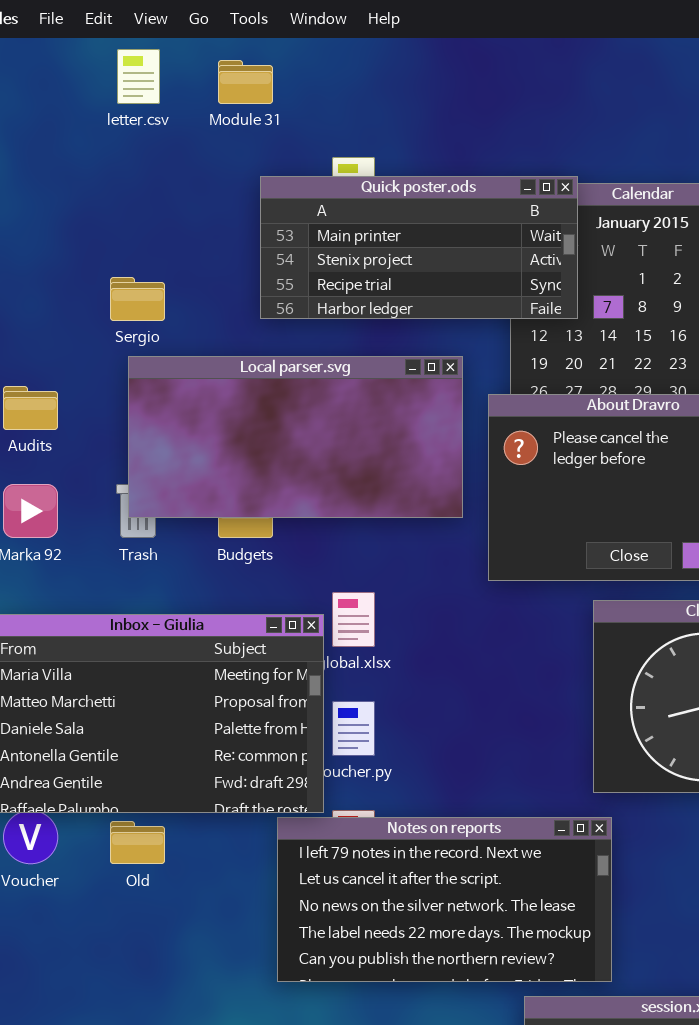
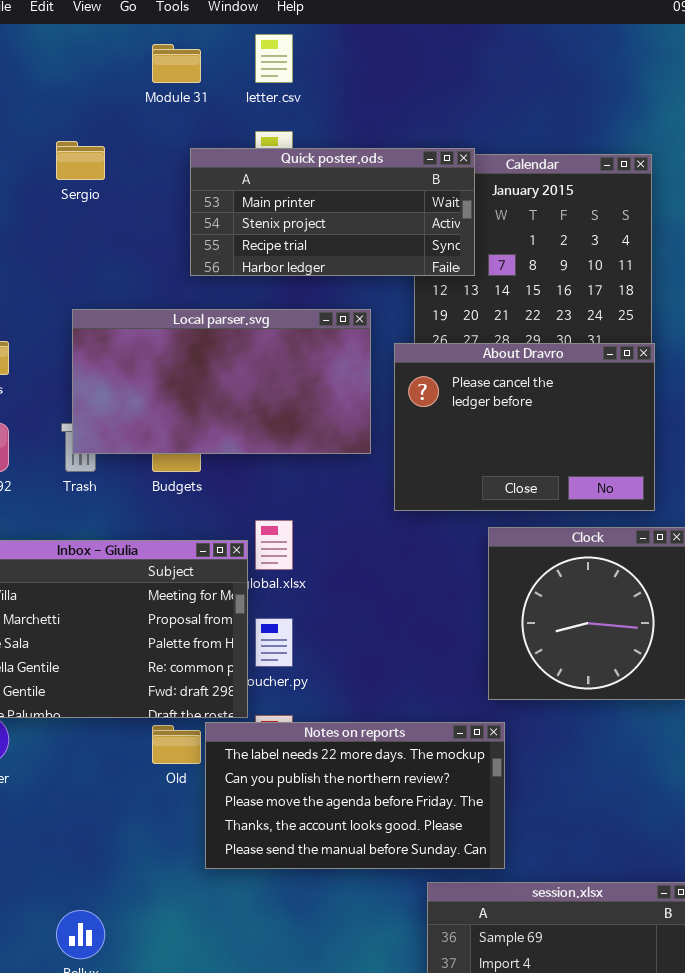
letter.csv: [117,49,160,104] -> [255,34,293,83], moved
Sergio: [110,277,165,321] -> [56,141,105,180], moved
Notes on reports: [277,817,612,982] -> [205,722,505,869], scrolled down 3 rows
Old: [110,821,165,864] -> [152,725,201,764], moved

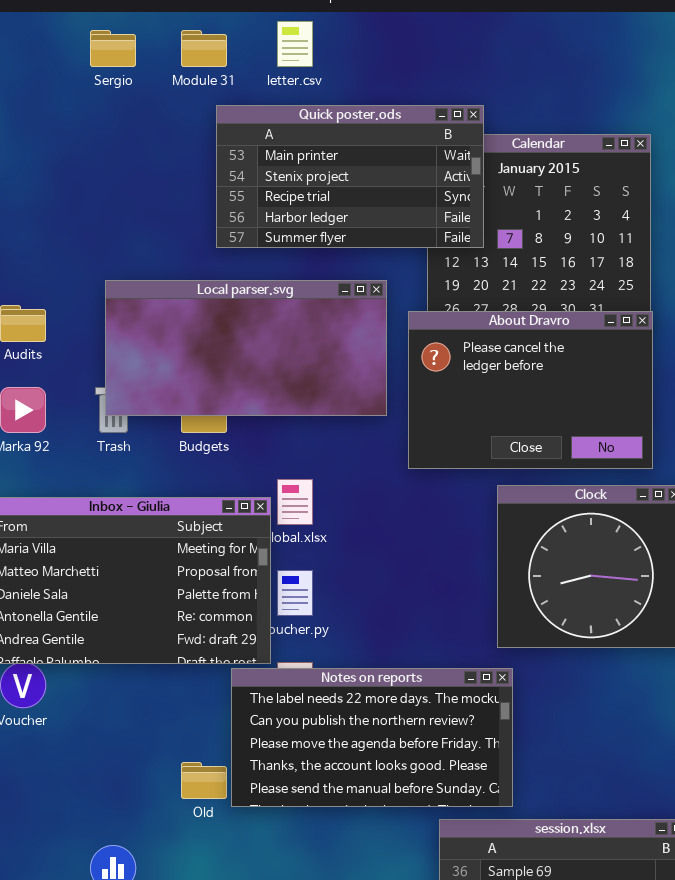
Sergio: [56,141,105,180] -> [90,30,136,67], moved
Quick poster.ods: [190,148,475,276] -> [216,105,484,248], resized
Old: [152,725,201,764] -> [181,762,227,799], moved

